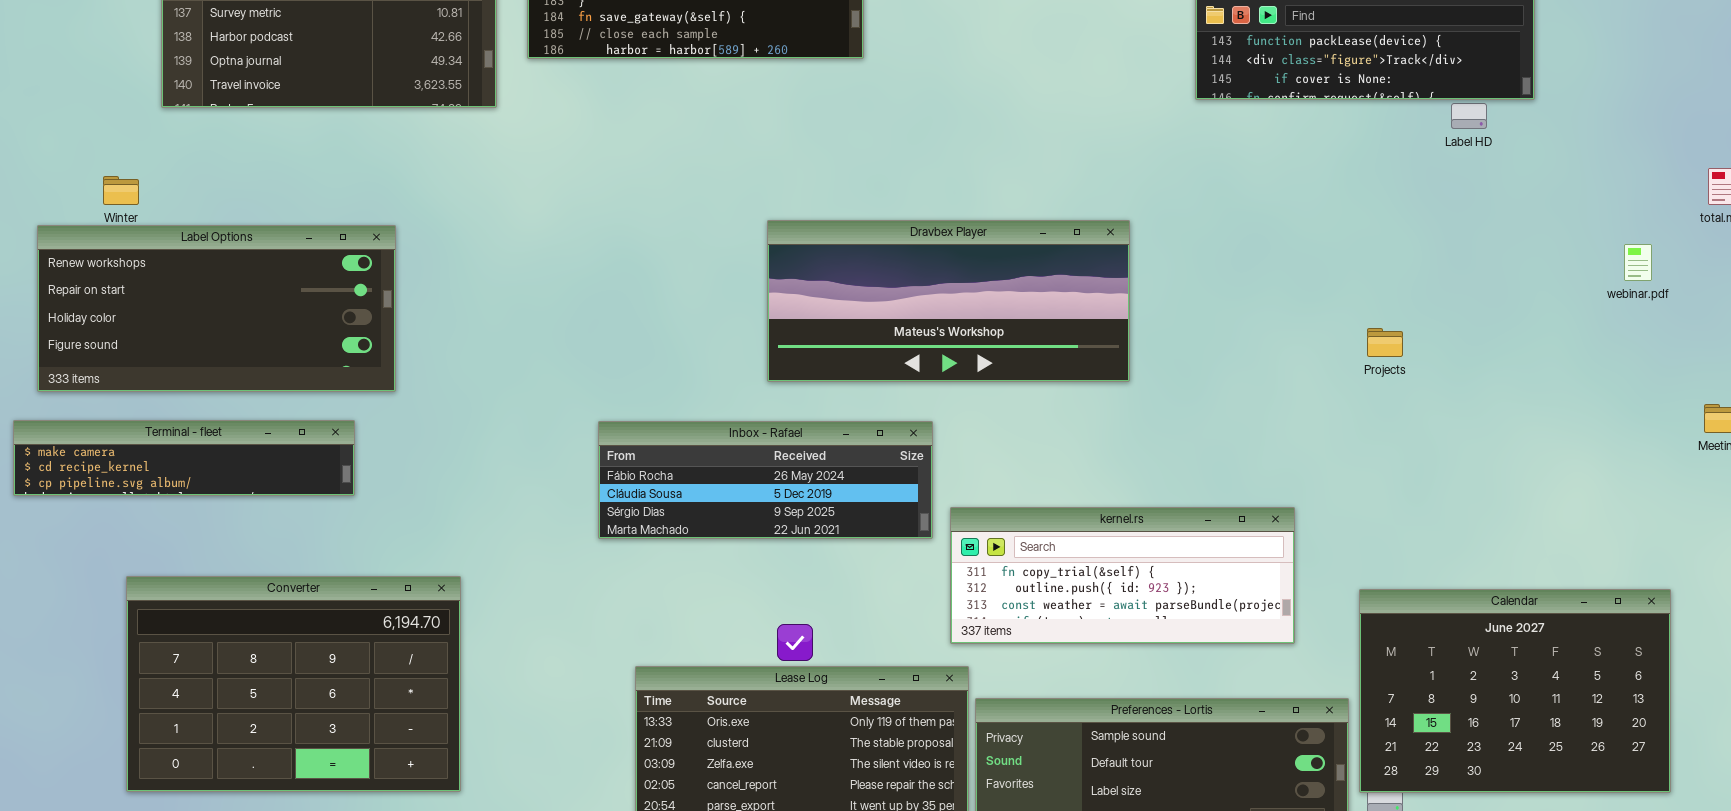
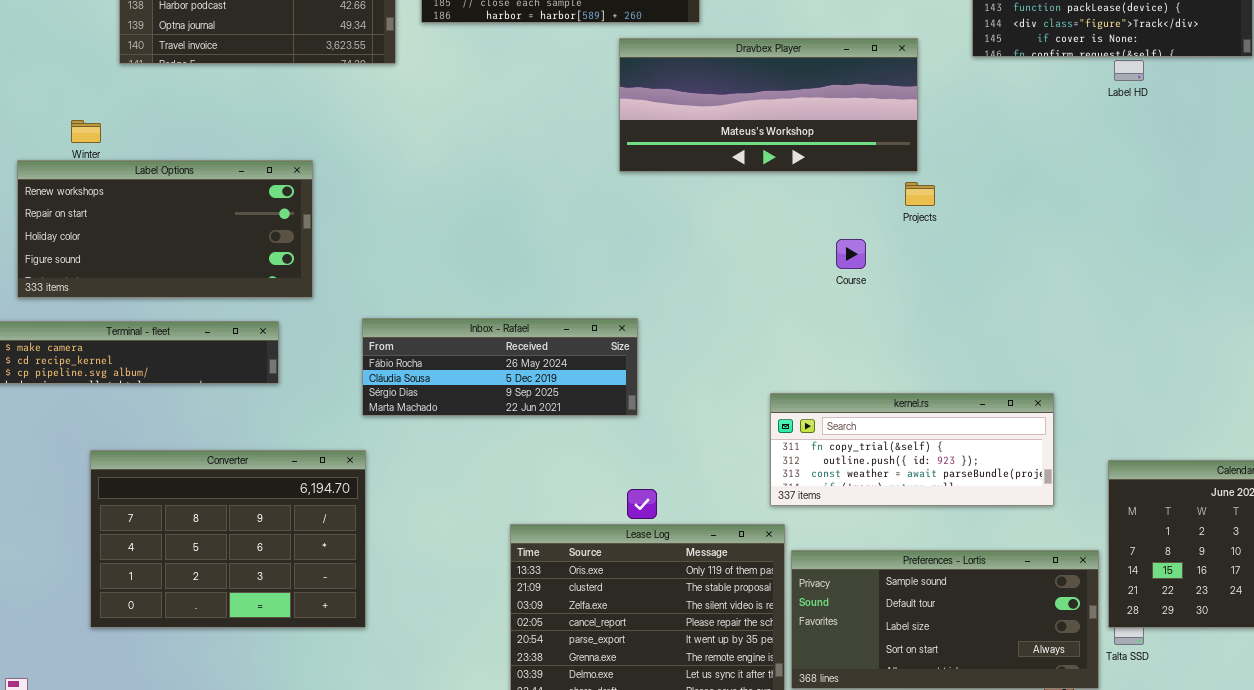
Label HD: [1451,103,1487,129] -> [1114,60,1144,81], moved
Dravbex Player: [767,220,1130,382] -> [619,38,918,172], moved
Projects: [1367,328,1403,357] -> [905,182,935,206], moved
Inbox - Rafael: [598,421,933,539] -> [362,318,638,416], moved

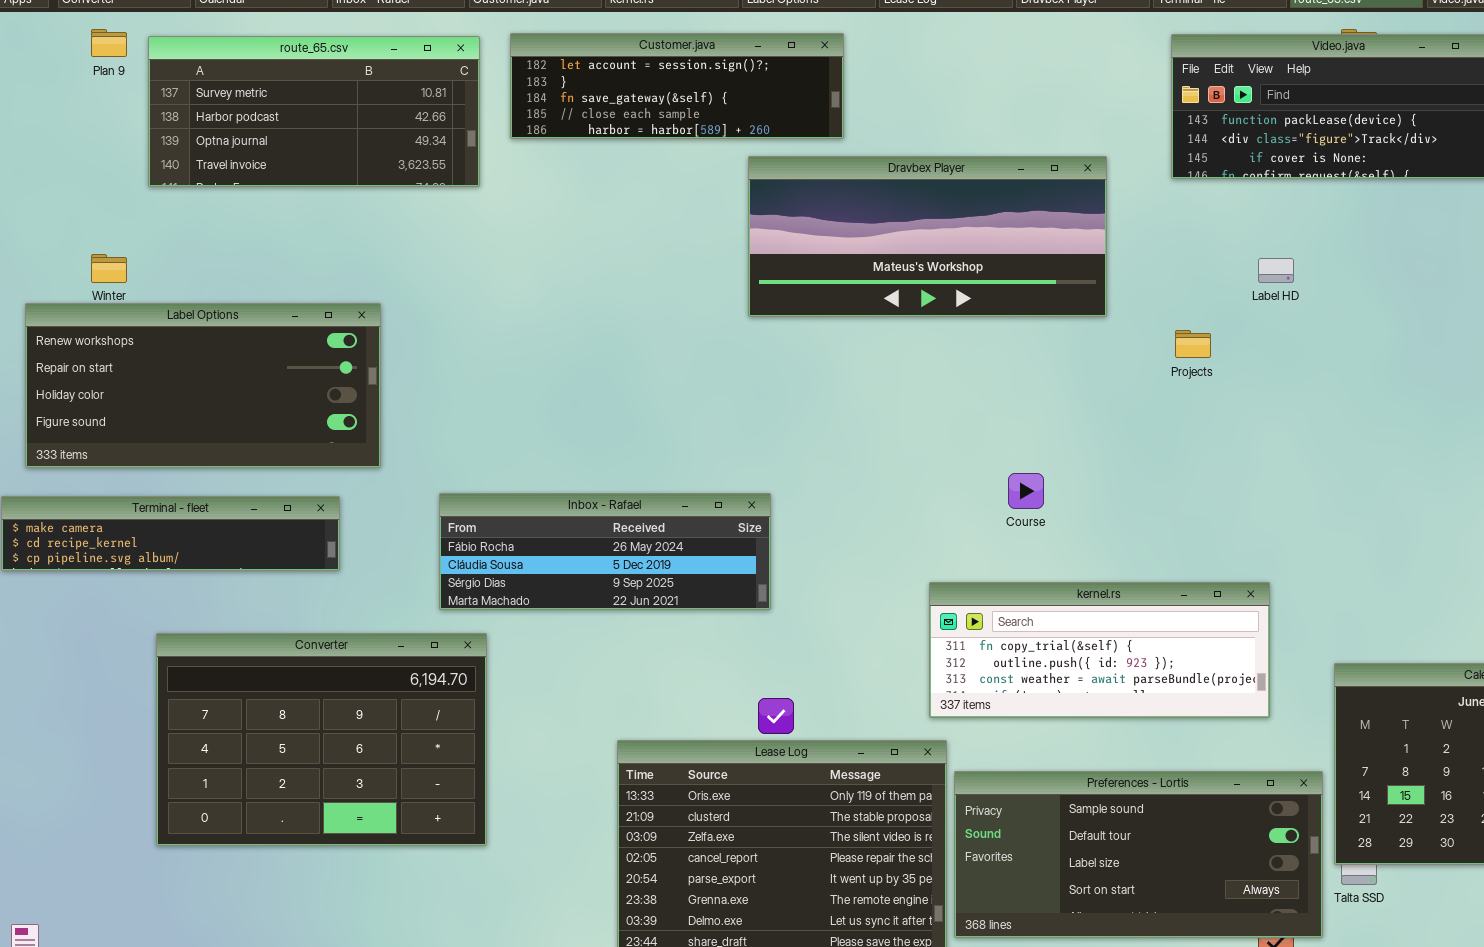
Label HD: [1114,60,1144,81] -> [1258,258,1294,283], moved
Projects: [905,182,935,206] -> [1175,330,1211,358], moved
Course: [836,239,866,269] -> [1008,473,1044,509], moved
Converter: [90,450,366,628] -> [156,633,487,846], moved

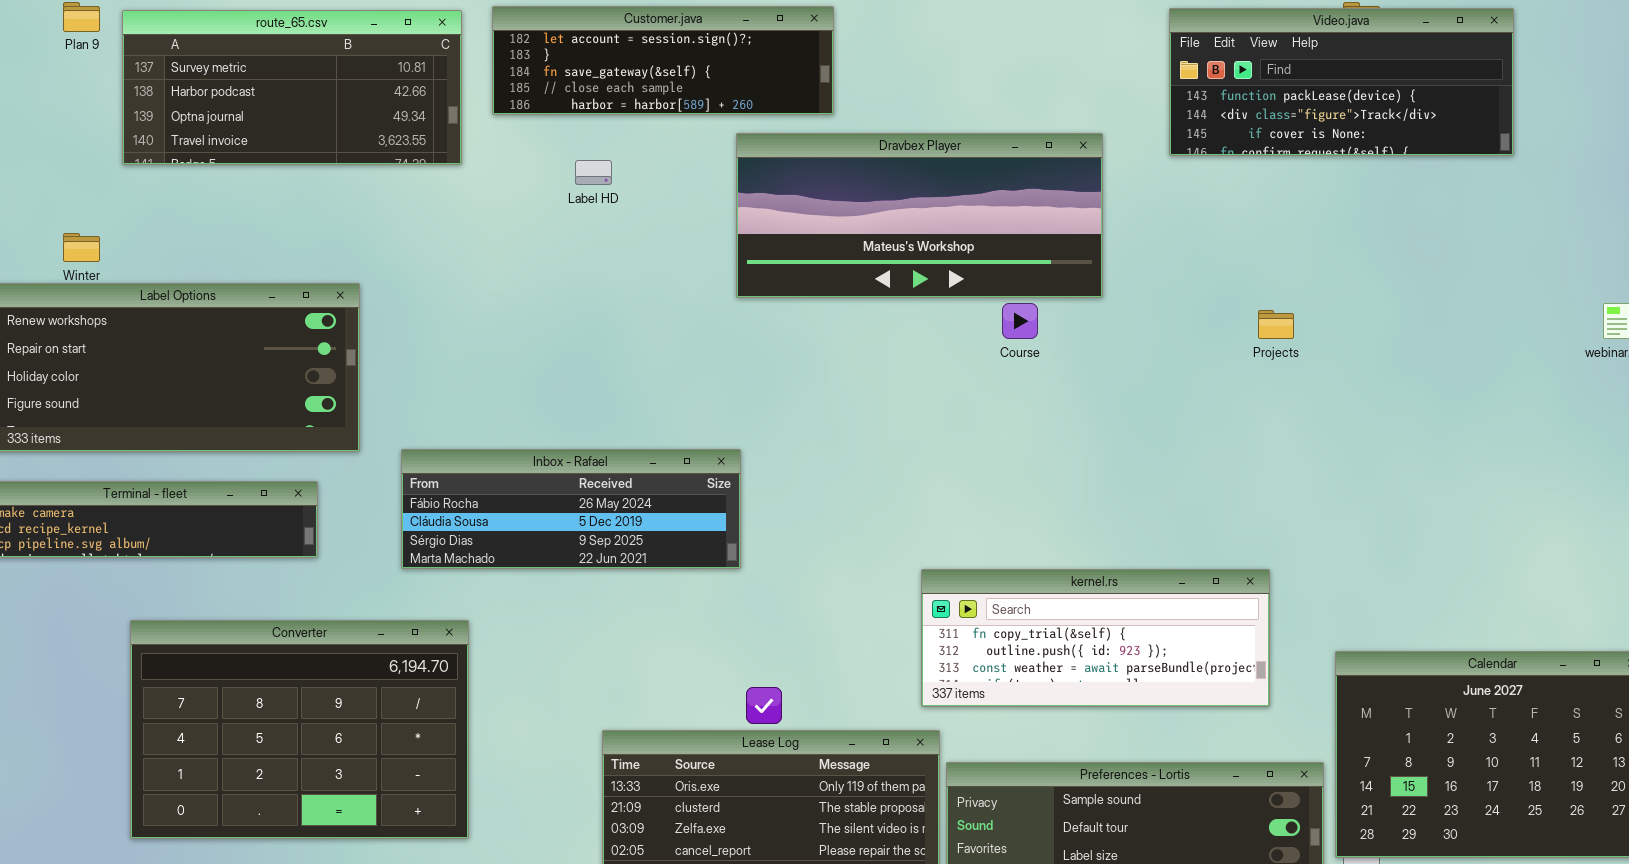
Label HD: [1258,258,1294,283] -> [575,160,612,185], moved
Projects: [1175,330,1211,358] -> [1258,310,1294,339], moved
Course: [1008,473,1044,509] -> [1002,303,1038,339], moved
Inbox - Rafael: [439,493,771,610] -> [401,449,741,569], moved

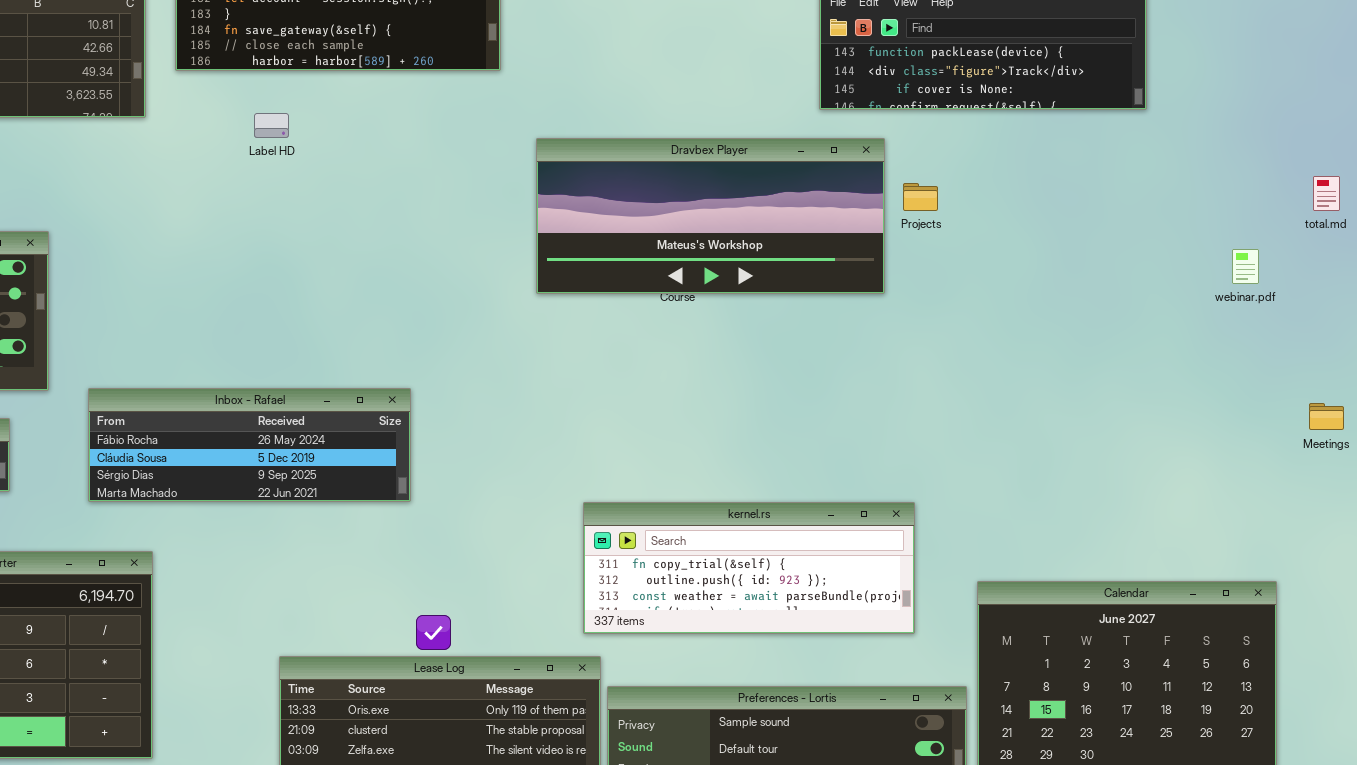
Dravbex Player: [736,133,1103,298] -> [536,138,885,294], moved
Projects: [1258,310,1294,339] -> [903,183,938,211], moved

